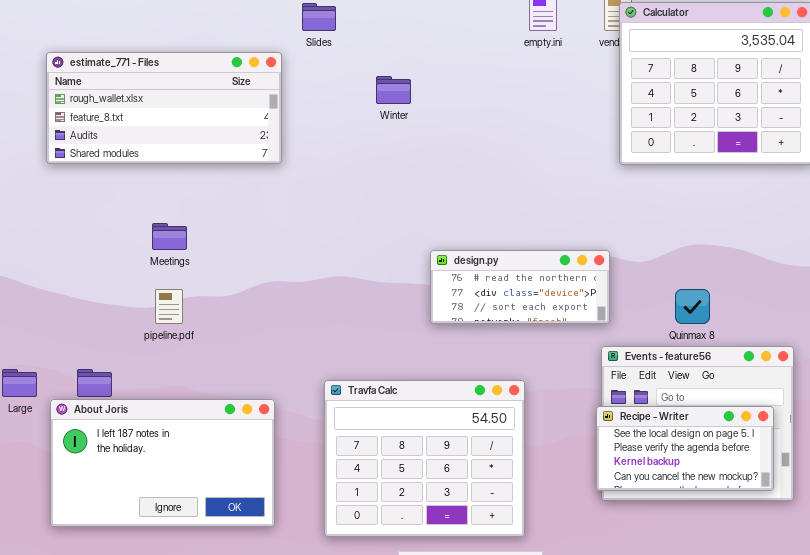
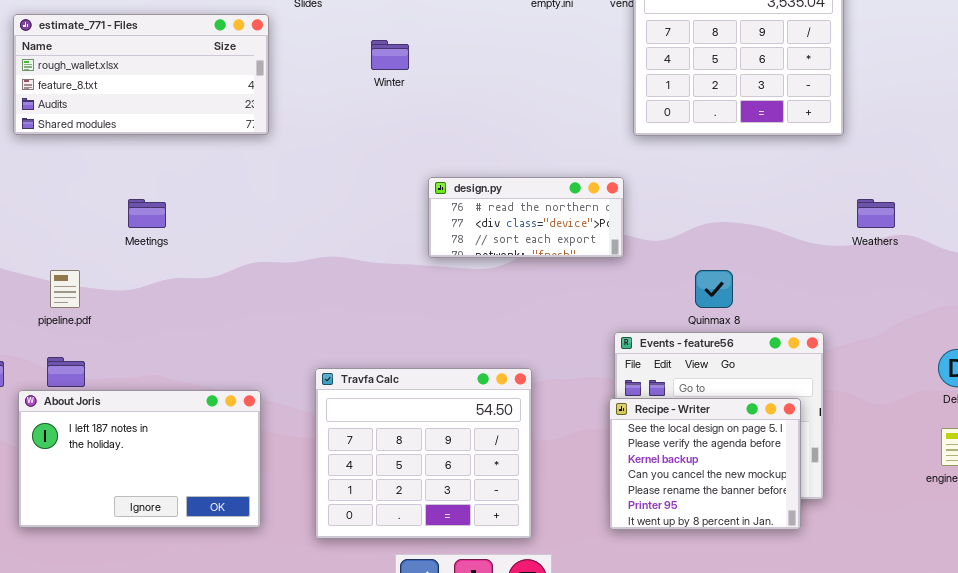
design.py: [430,250,610,324] -> [428,177,624,258], moved
pipeline.pdf: [155,289,183,324] -> [50,270,80,308], moved
Recipe - Writer: [596,406,774,491] -> [609,398,801,530], resized

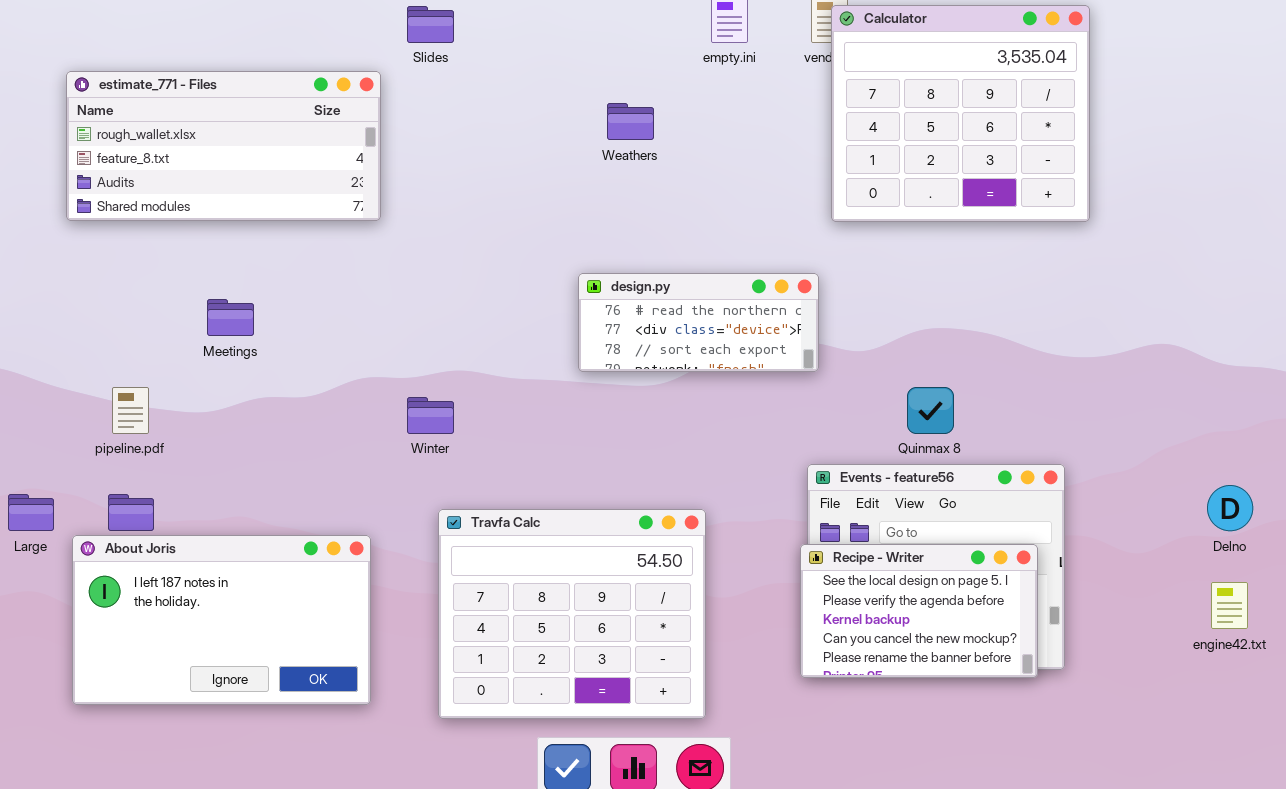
Winter: [371,40,409,70] -> [407,397,454,434], moved
Weathers: [857,199,895,228] -> [607,103,654,140], moved
Recipe - Writer: [609,398,801,530] -> [800,544,1038,678], resized

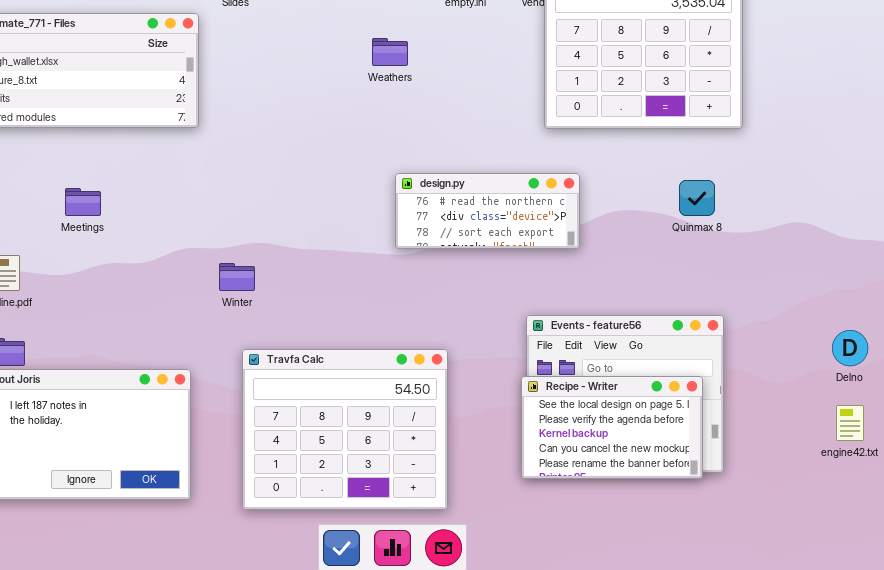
design.py: [578,273,819,372] -> [395,173,580,249], moved
Quinmax 8: [907,387,954,434] -> [679,180,715,216], moved

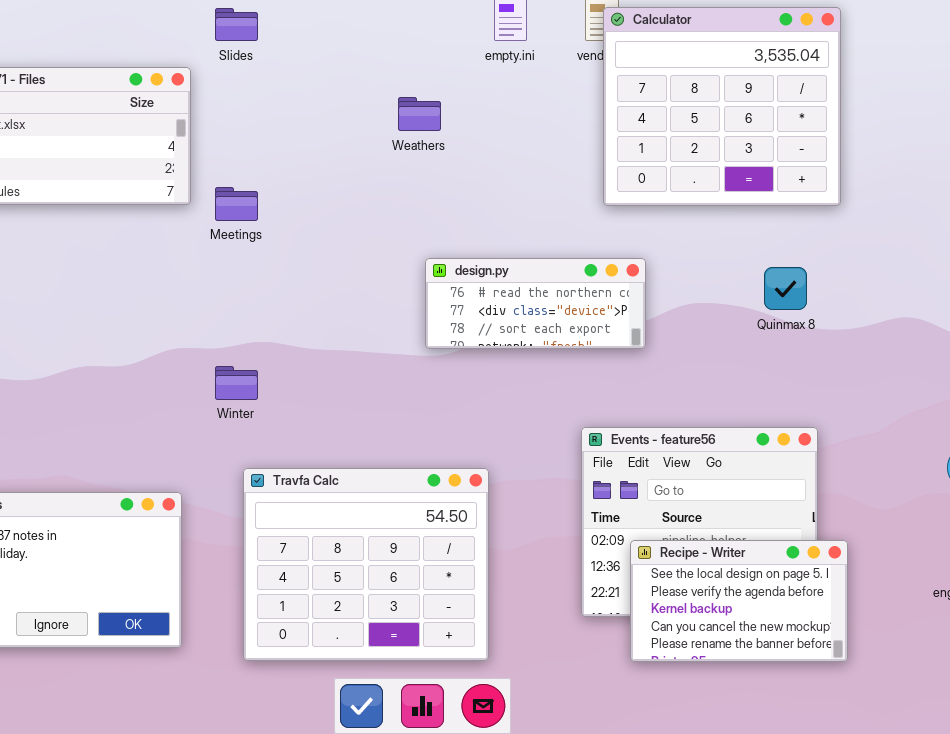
Meetings: [65,188,101,216] -> [215,187,258,221], moved
Recipe - Writer: [521,376,703,479] -> [630,540,848,662], moved

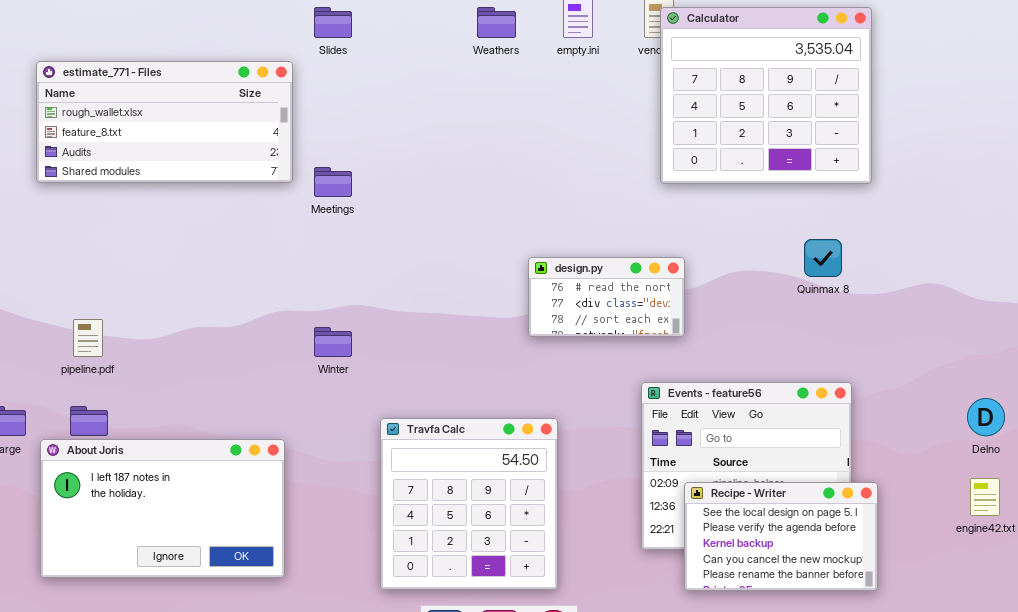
Weathers: [398,97,441,131] -> [477,7,516,38], moved
design.py: [425,258,646,349] -> [528,257,685,337], moved, resized
Travfa Calc: [243,468,489,661] -> [380,418,558,590], resized

